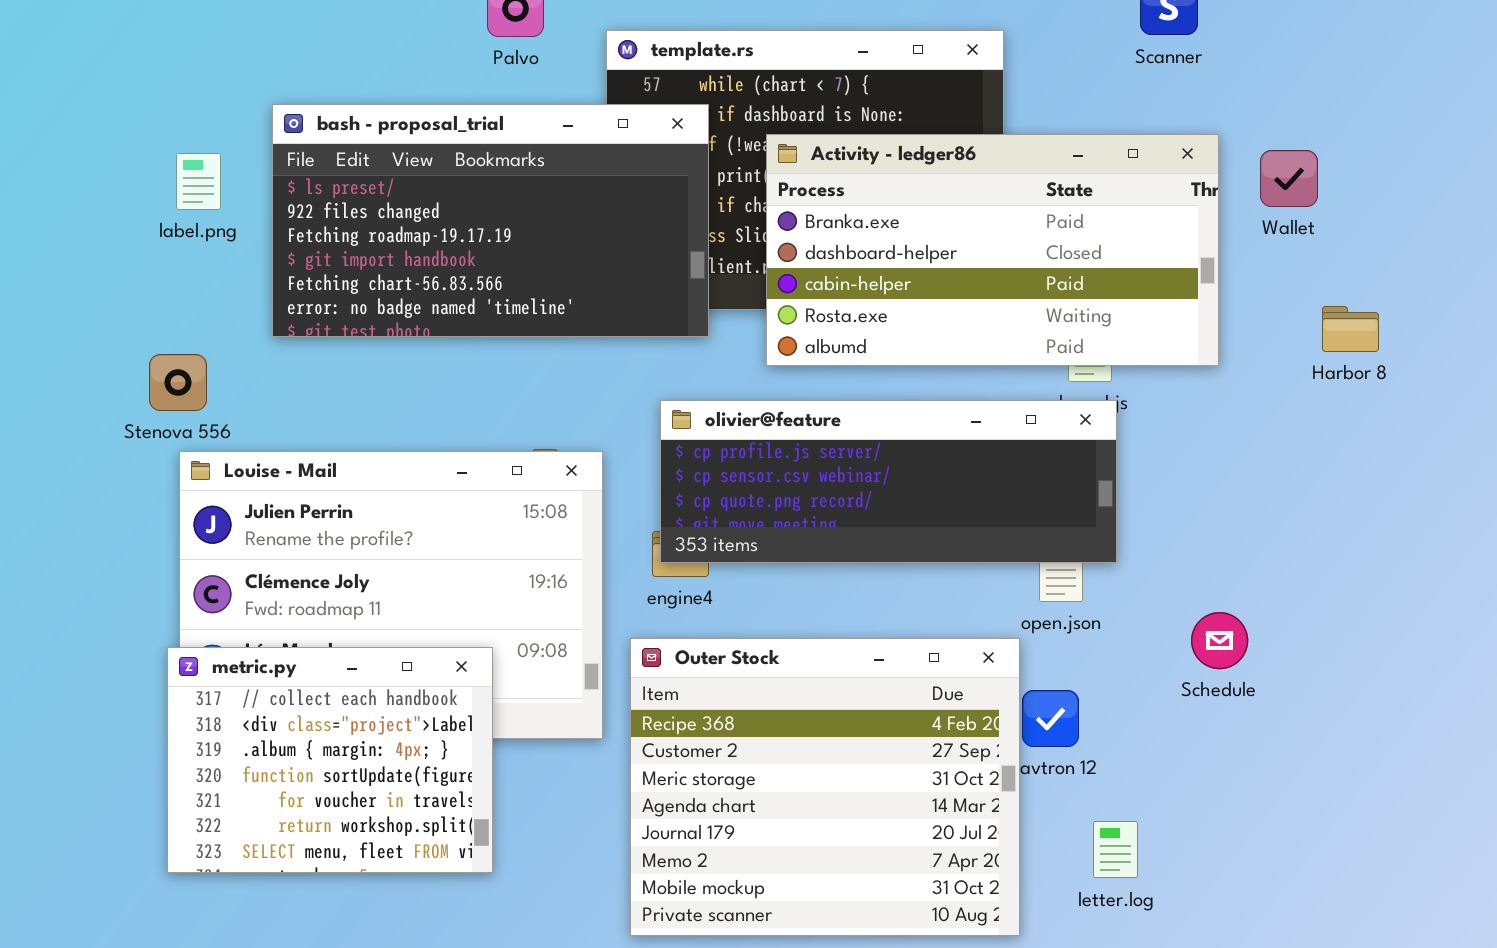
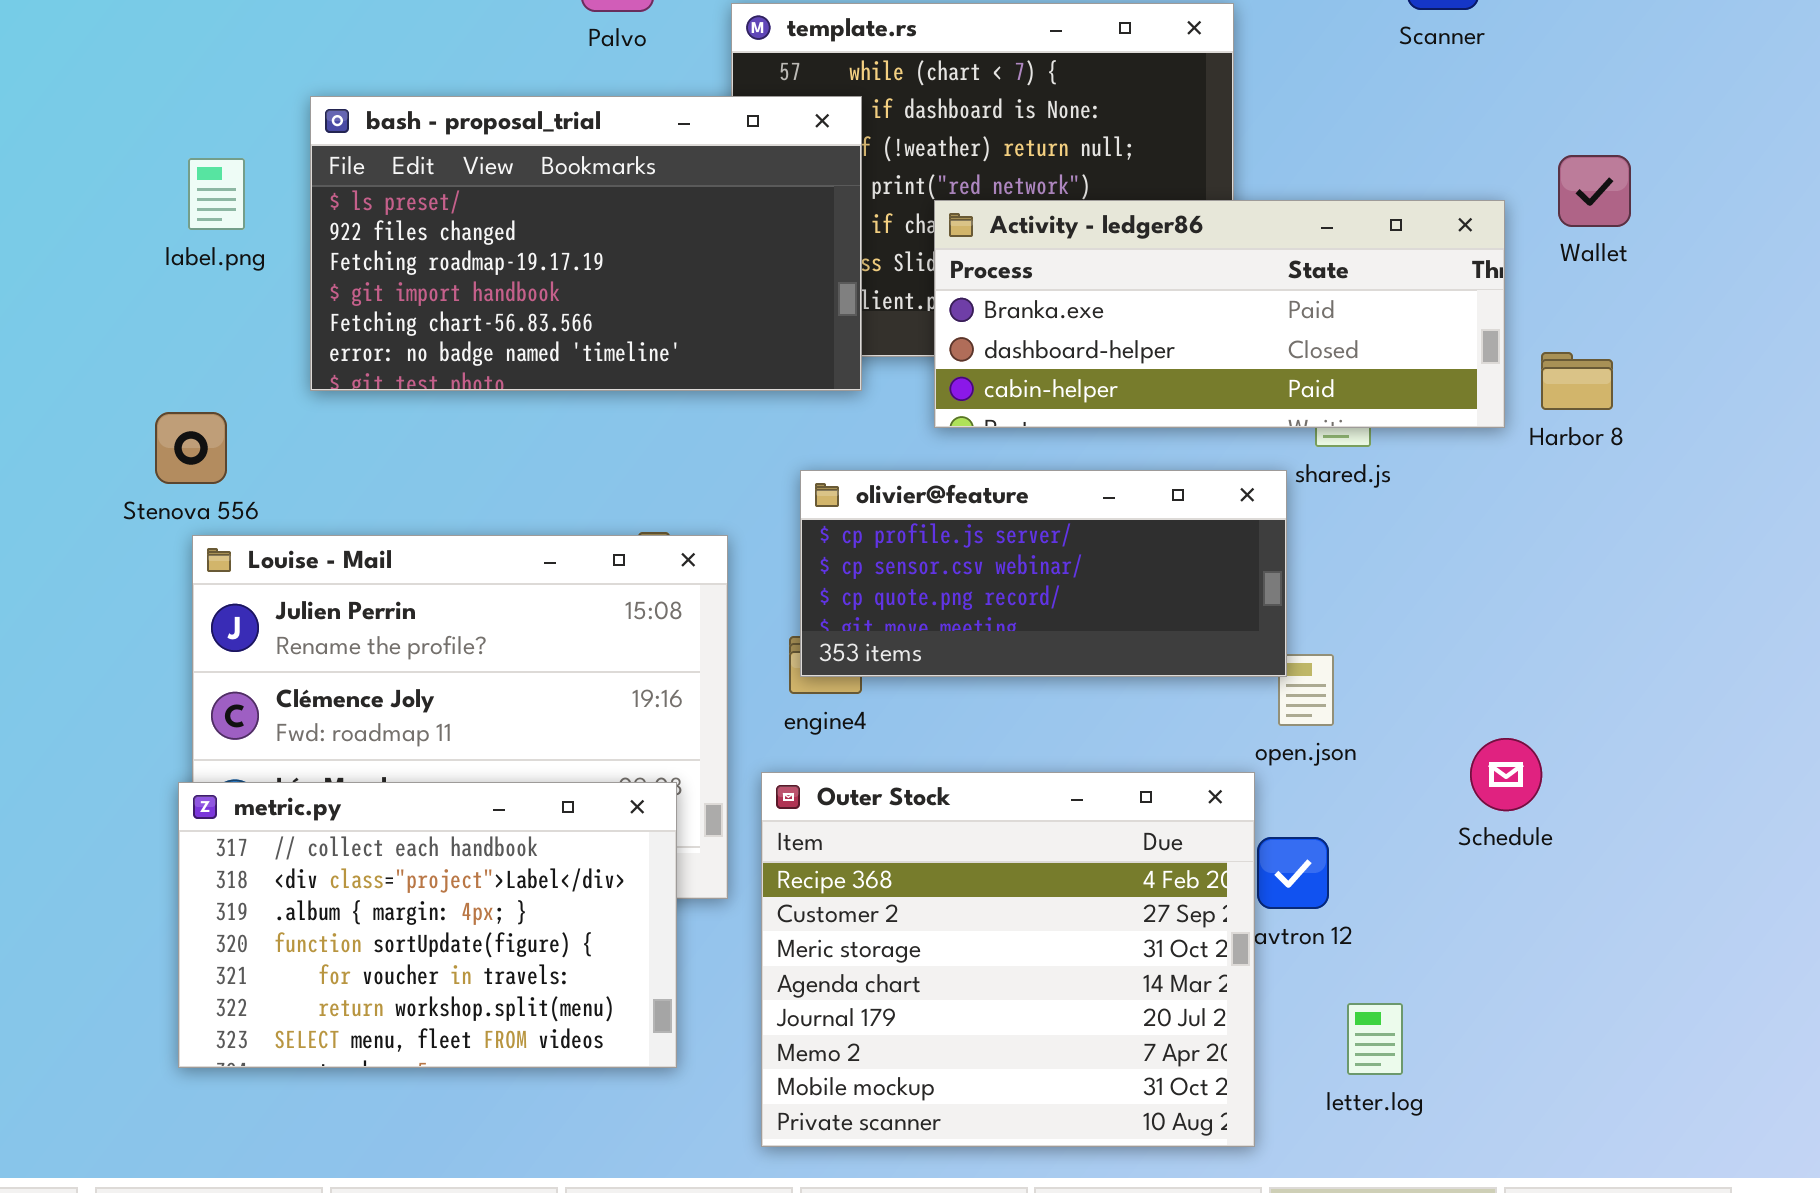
Activity - ledger86: [766,134,1219,366] -> [934,200,1505,428], resized
Harbor 8: [1322,306,1379,352] -> [1541,352,1613,410], moved
olivier@feature: [660,400,1117,563] -> [800,470,1287,677], resized
metric.py: [167,647,493,873] -> [178,782,677,1068], resized

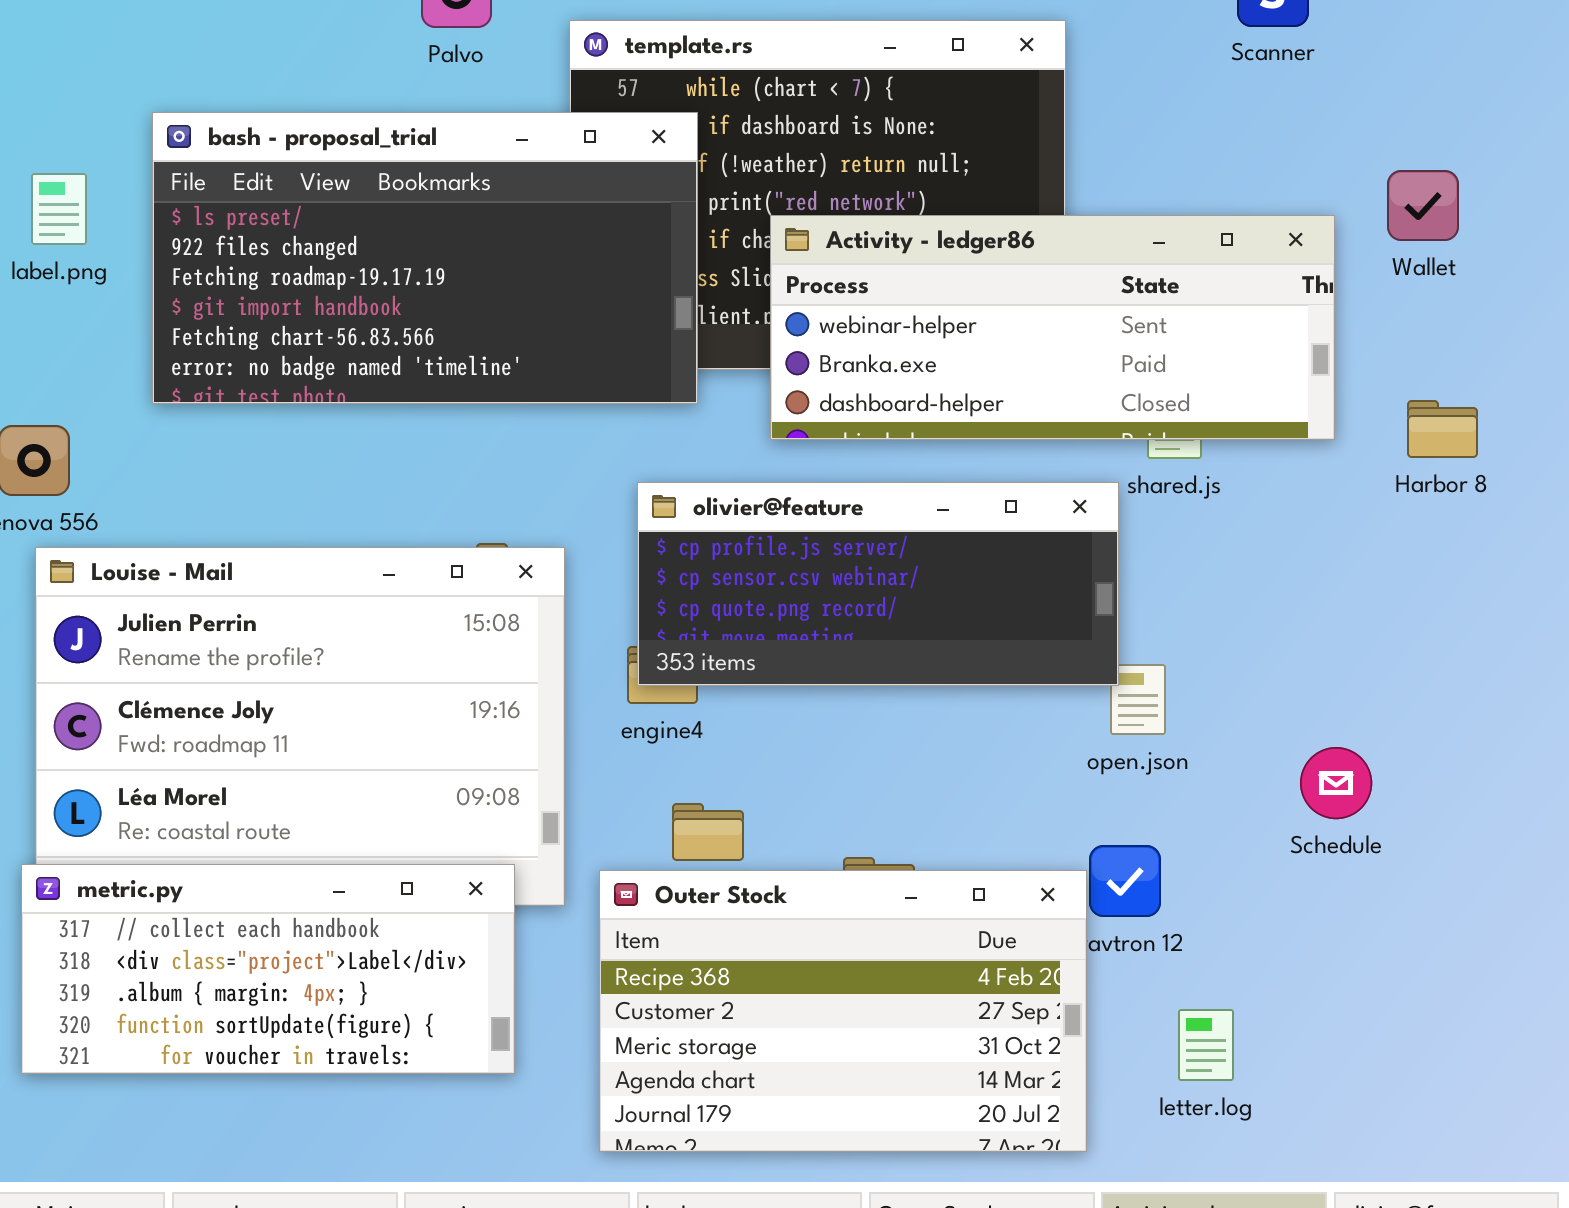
Activity - ledger86: [934,200,1505,428] -> [770,215,1335,440], scrolled up 1 row
Harbor 8: [1541,352,1613,410] -> [1407,400,1478,458], moved
Outer Stock: [761,772,1255,1147] -> [599,870,1087,1152], resized
metric.py: [178,782,677,1068] -> [21,864,515,1074], resized

